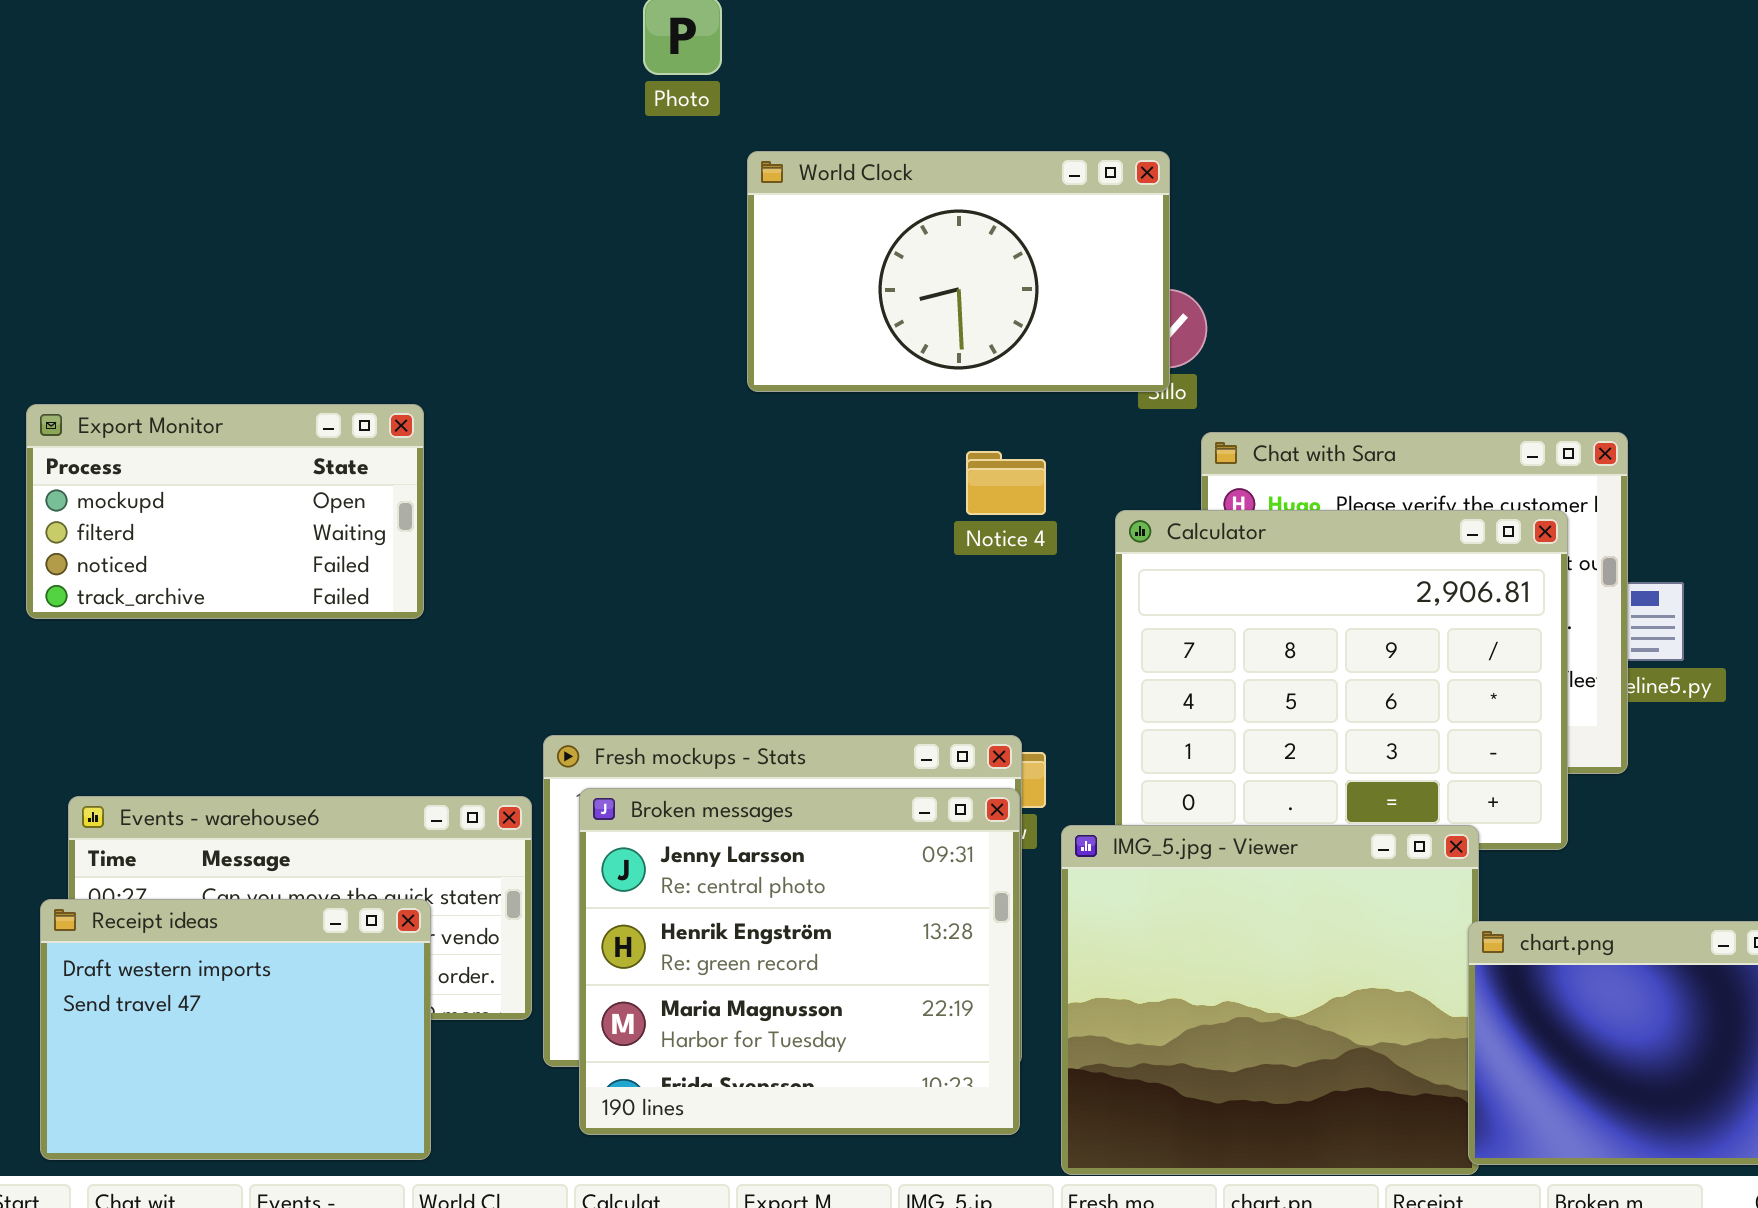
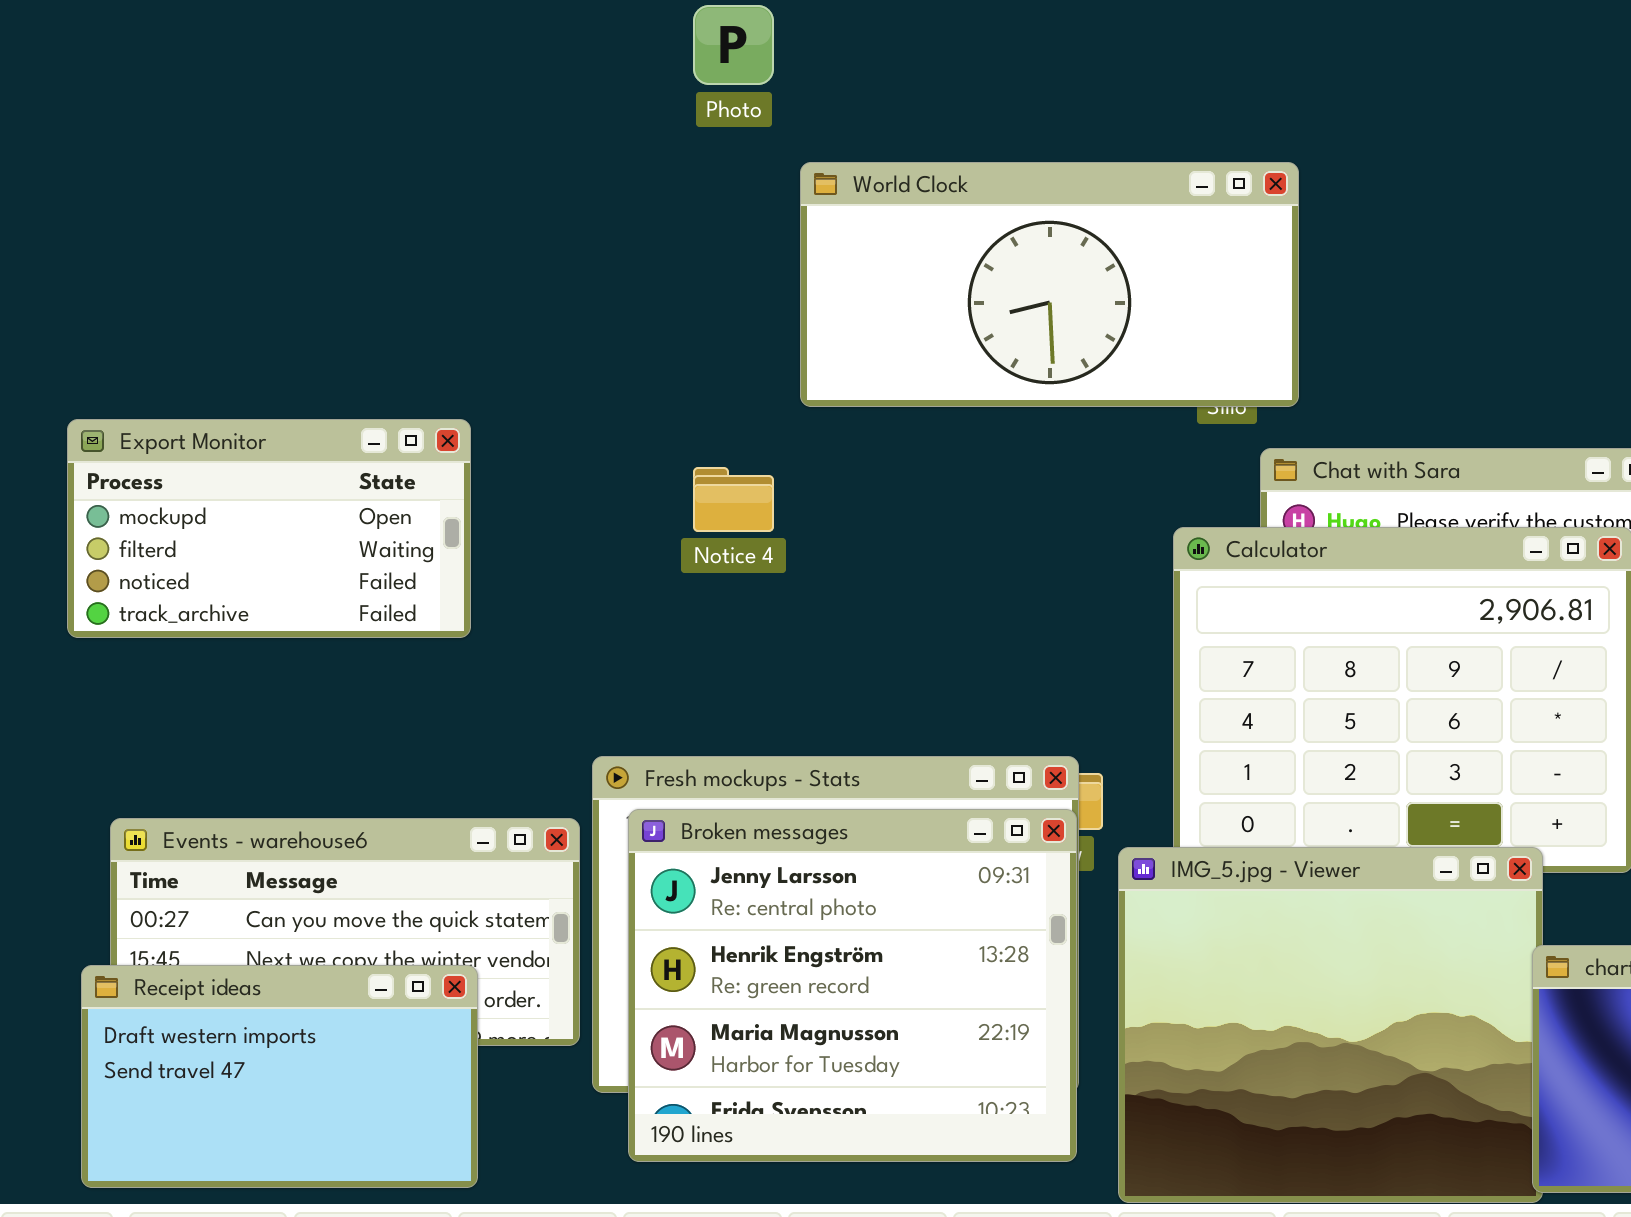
World Clock: [747,151,1170,392] -> [800,162,1299,407], resized
Notice 4: [966,451,1046,515] -> [693,467,774,532], moved
Receipt ideas: [40,899,431,1160] -> [81,965,478,1188], resized

